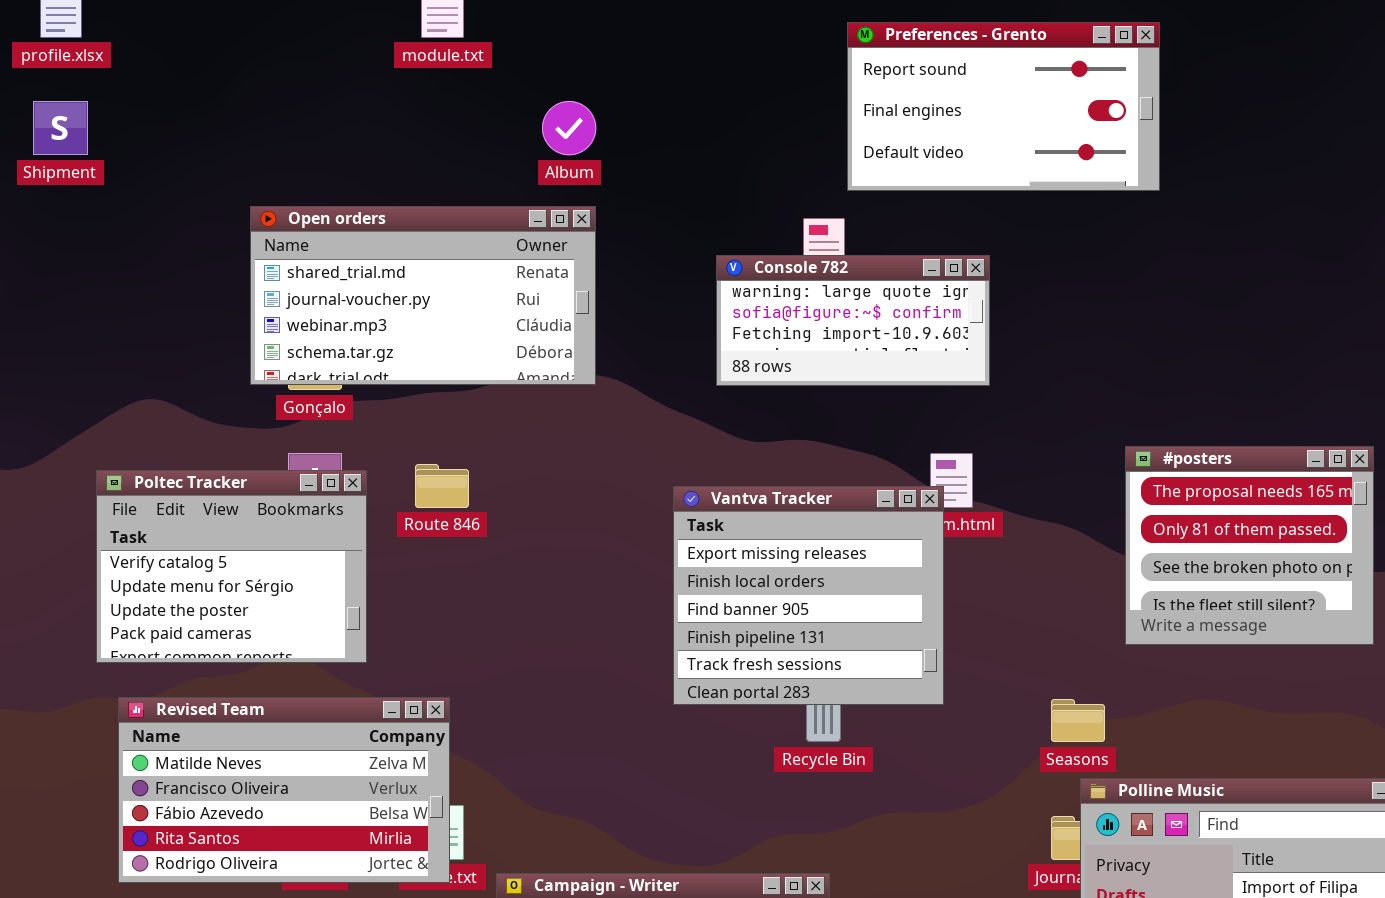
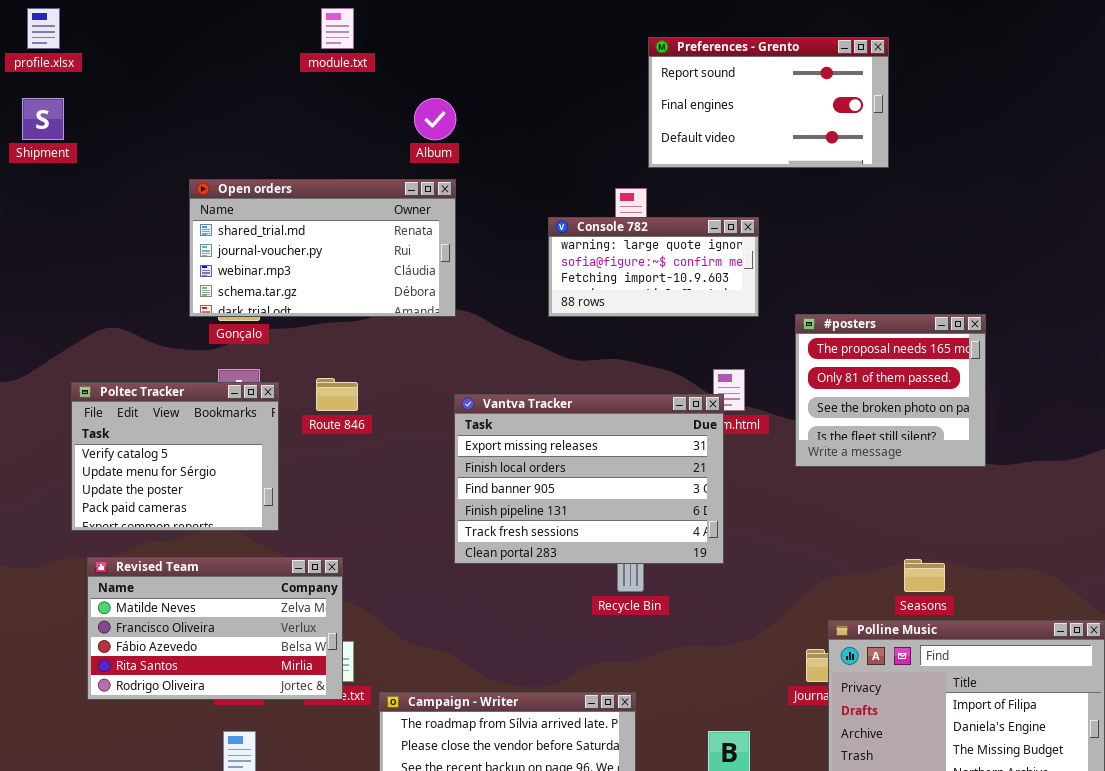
#posters: [1125,446,1374,645] -> [795,314,986,467], moved
Vantva Tracker: [673,486,944,705] -> [454,394,724,564], resized
Seasons: [1051,699,1105,742] -> [904,559,945,592], moved

